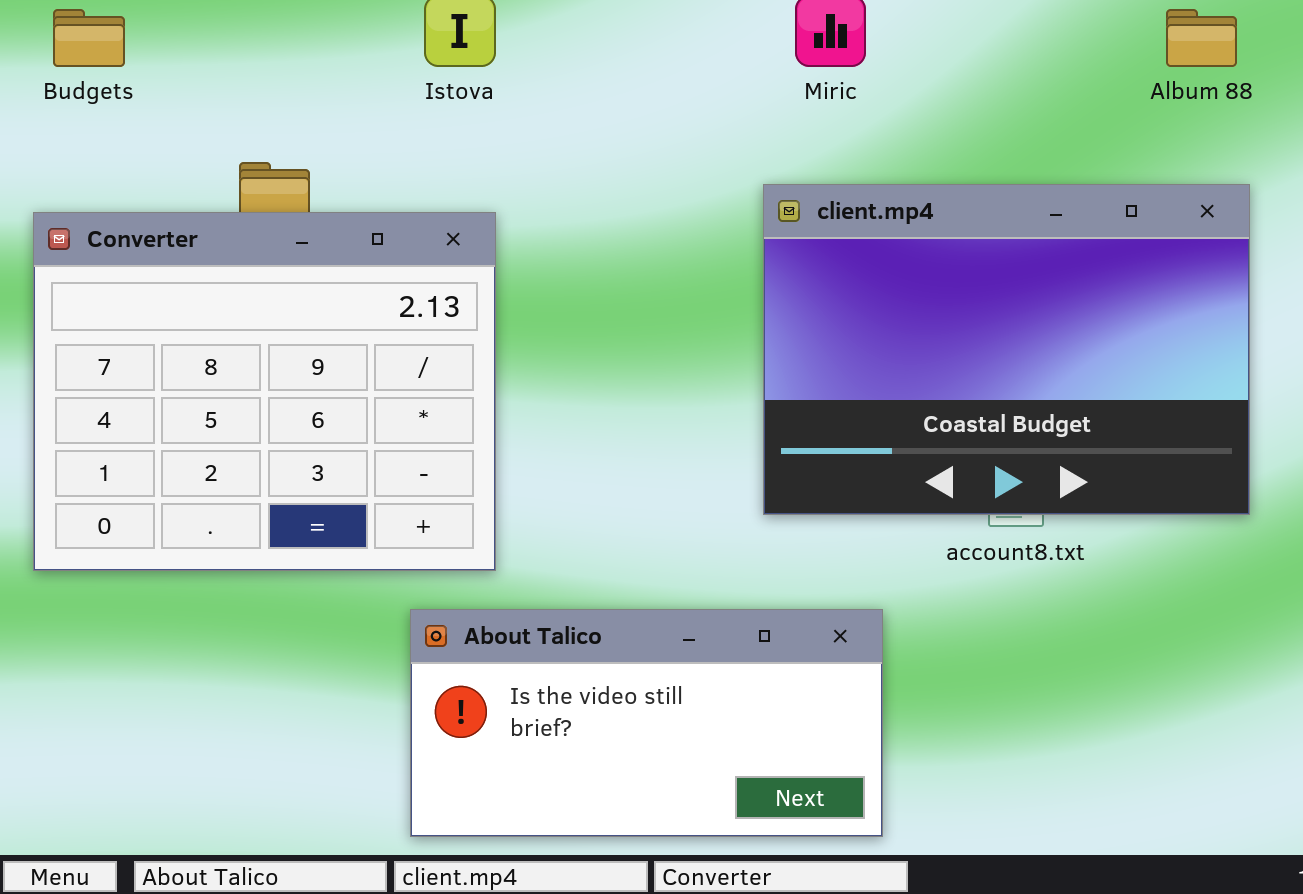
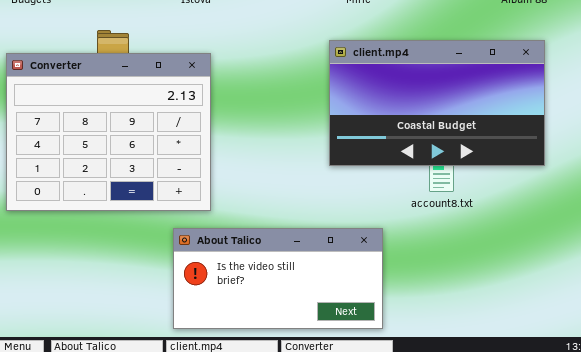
client.mp4: [763,184,1250,515] -> [329,40,545,166], resized

